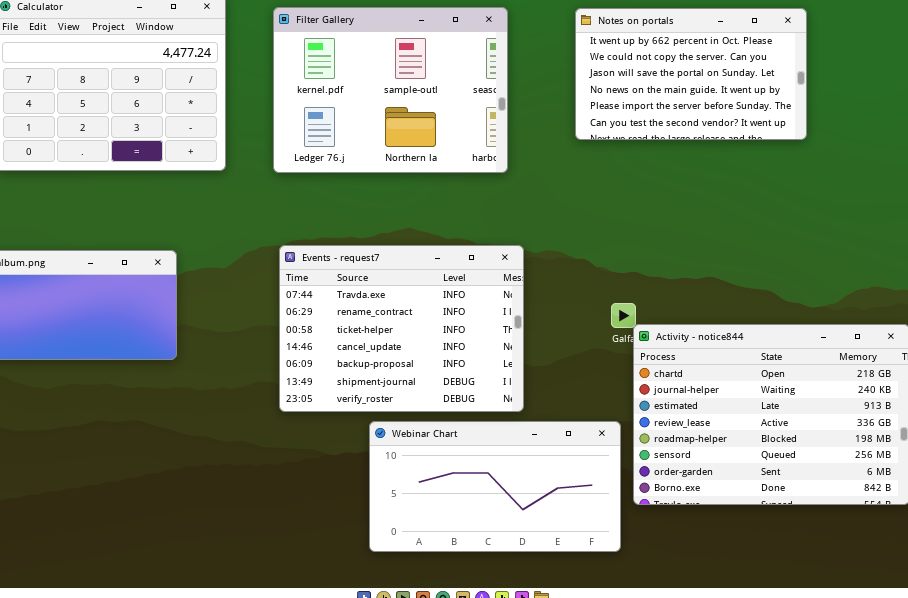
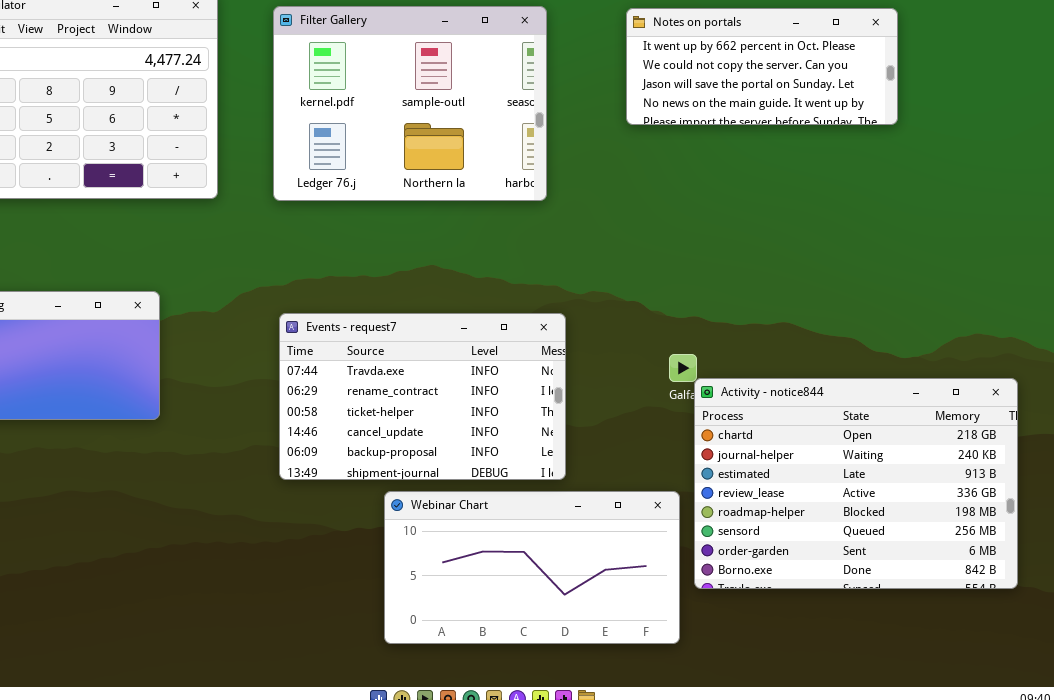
Notes on portals: [575,8,807,140] -> [626,8,898,125], resized
Events - request7: [279,245,524,412] -> [279,313,566,480], resized

